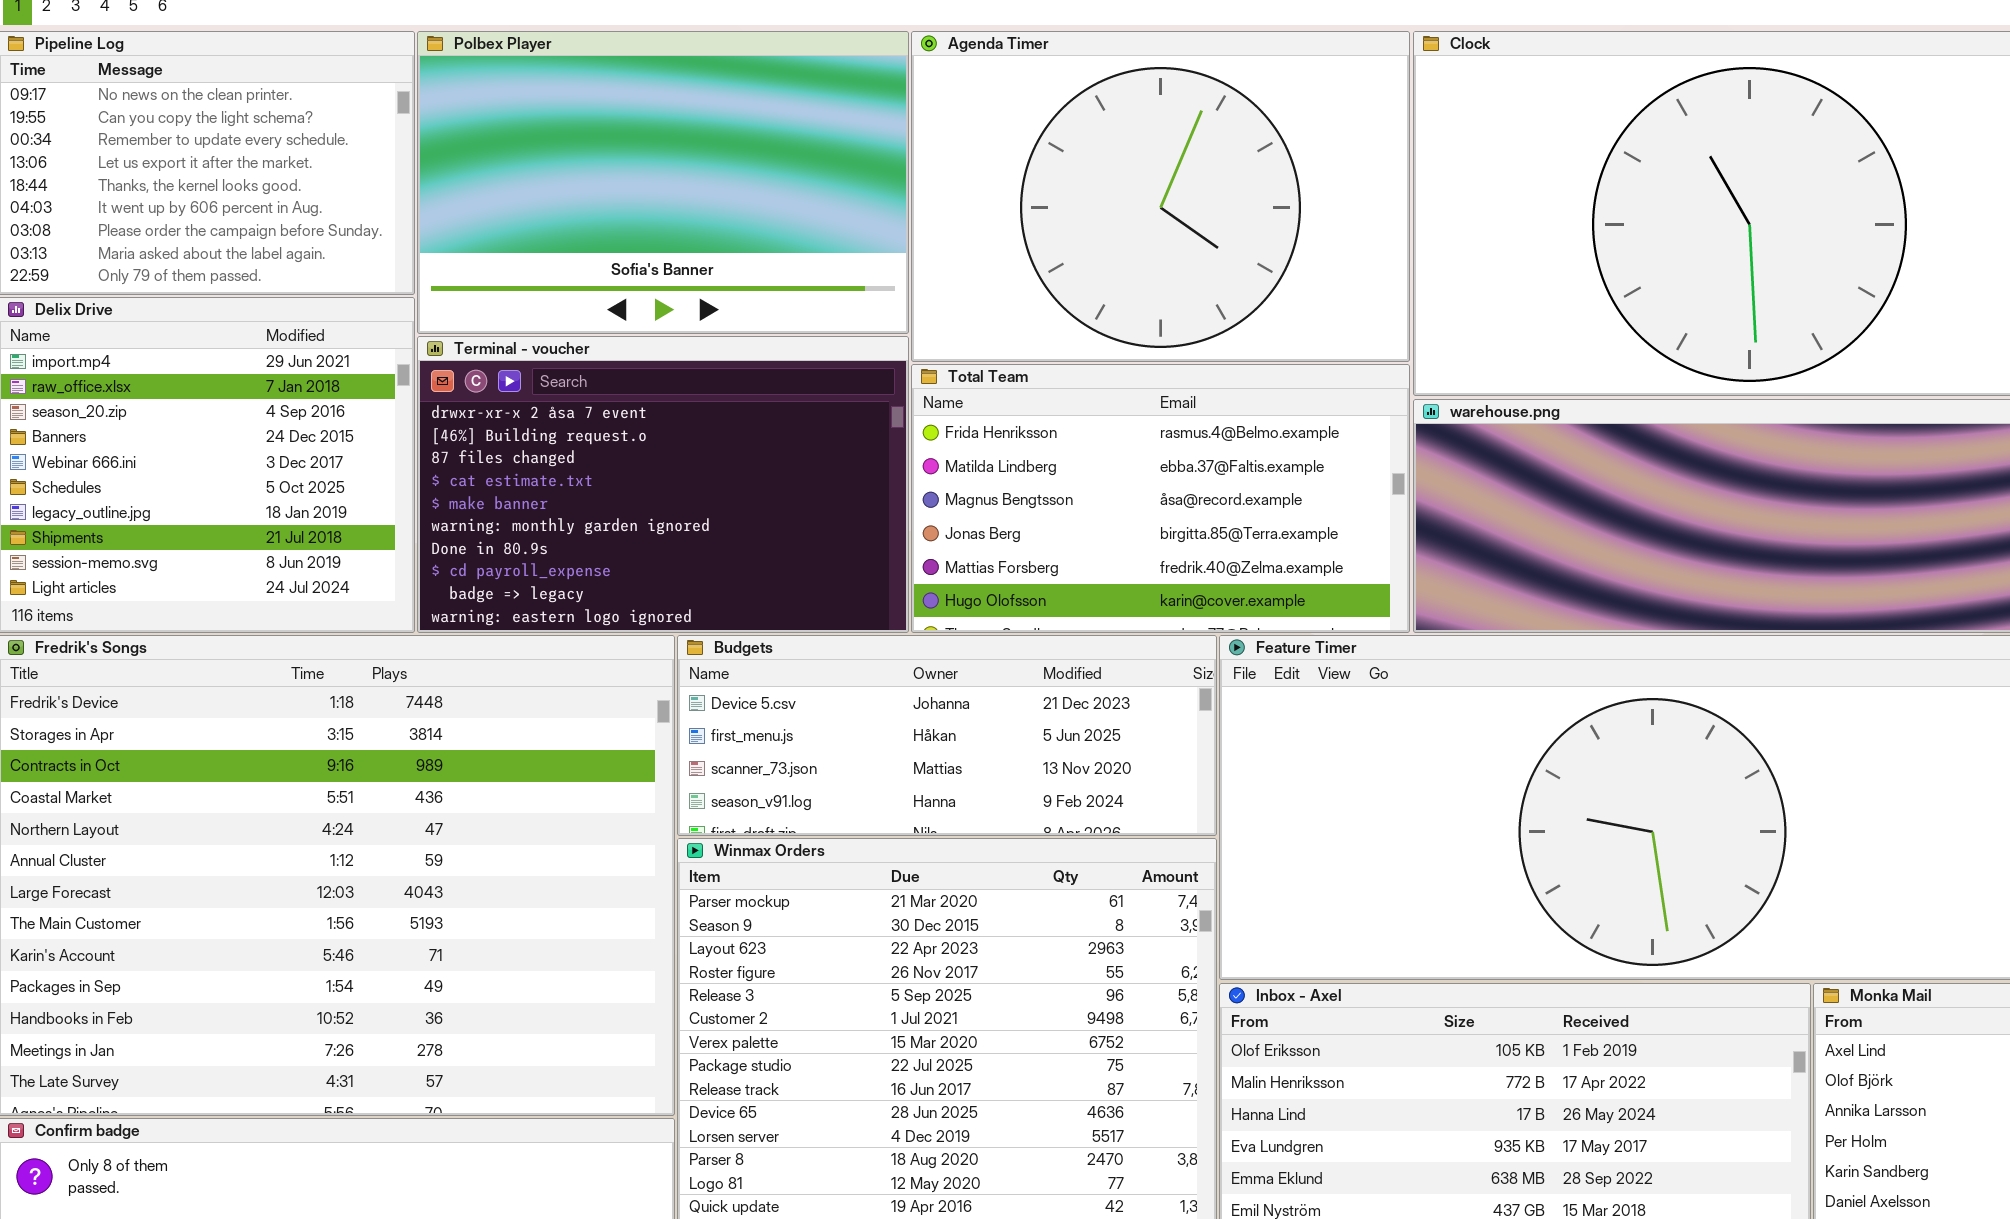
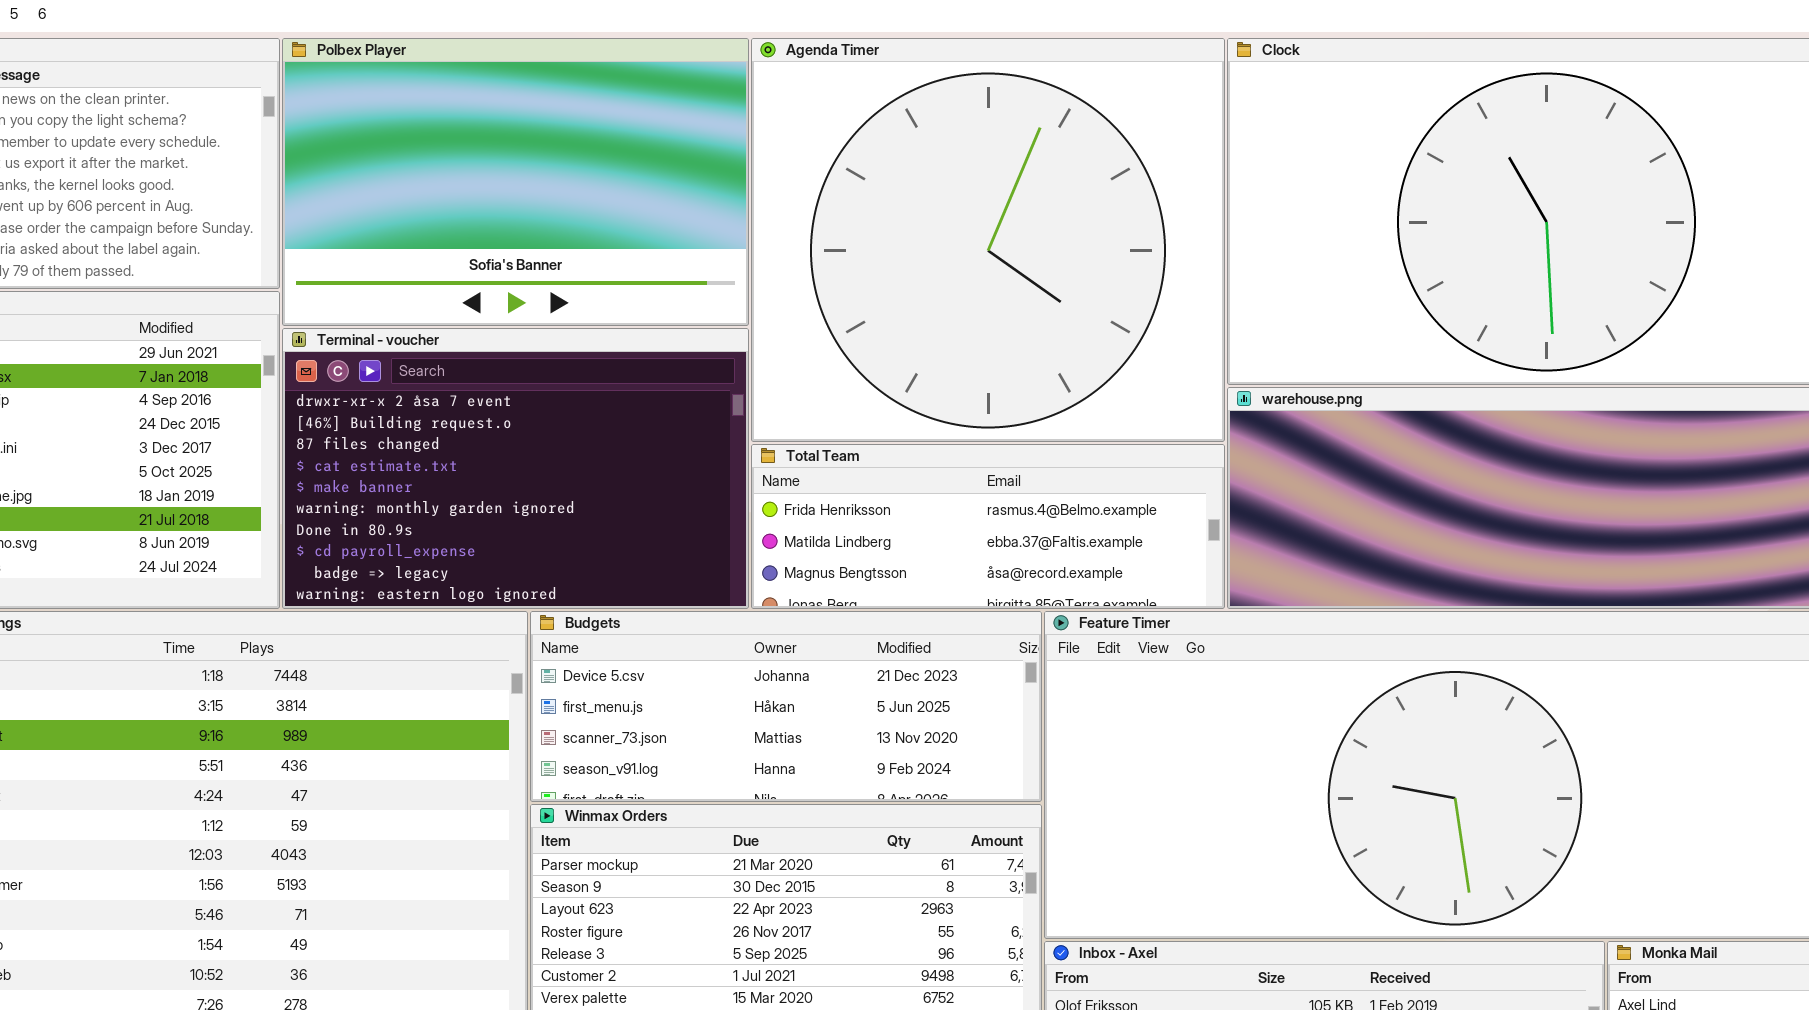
Agenda Timer: [911,31,1410,362] -> [751,38,1225,442], resized
Total Team: [911,364,1410,633] -> [751,444,1225,609], resized

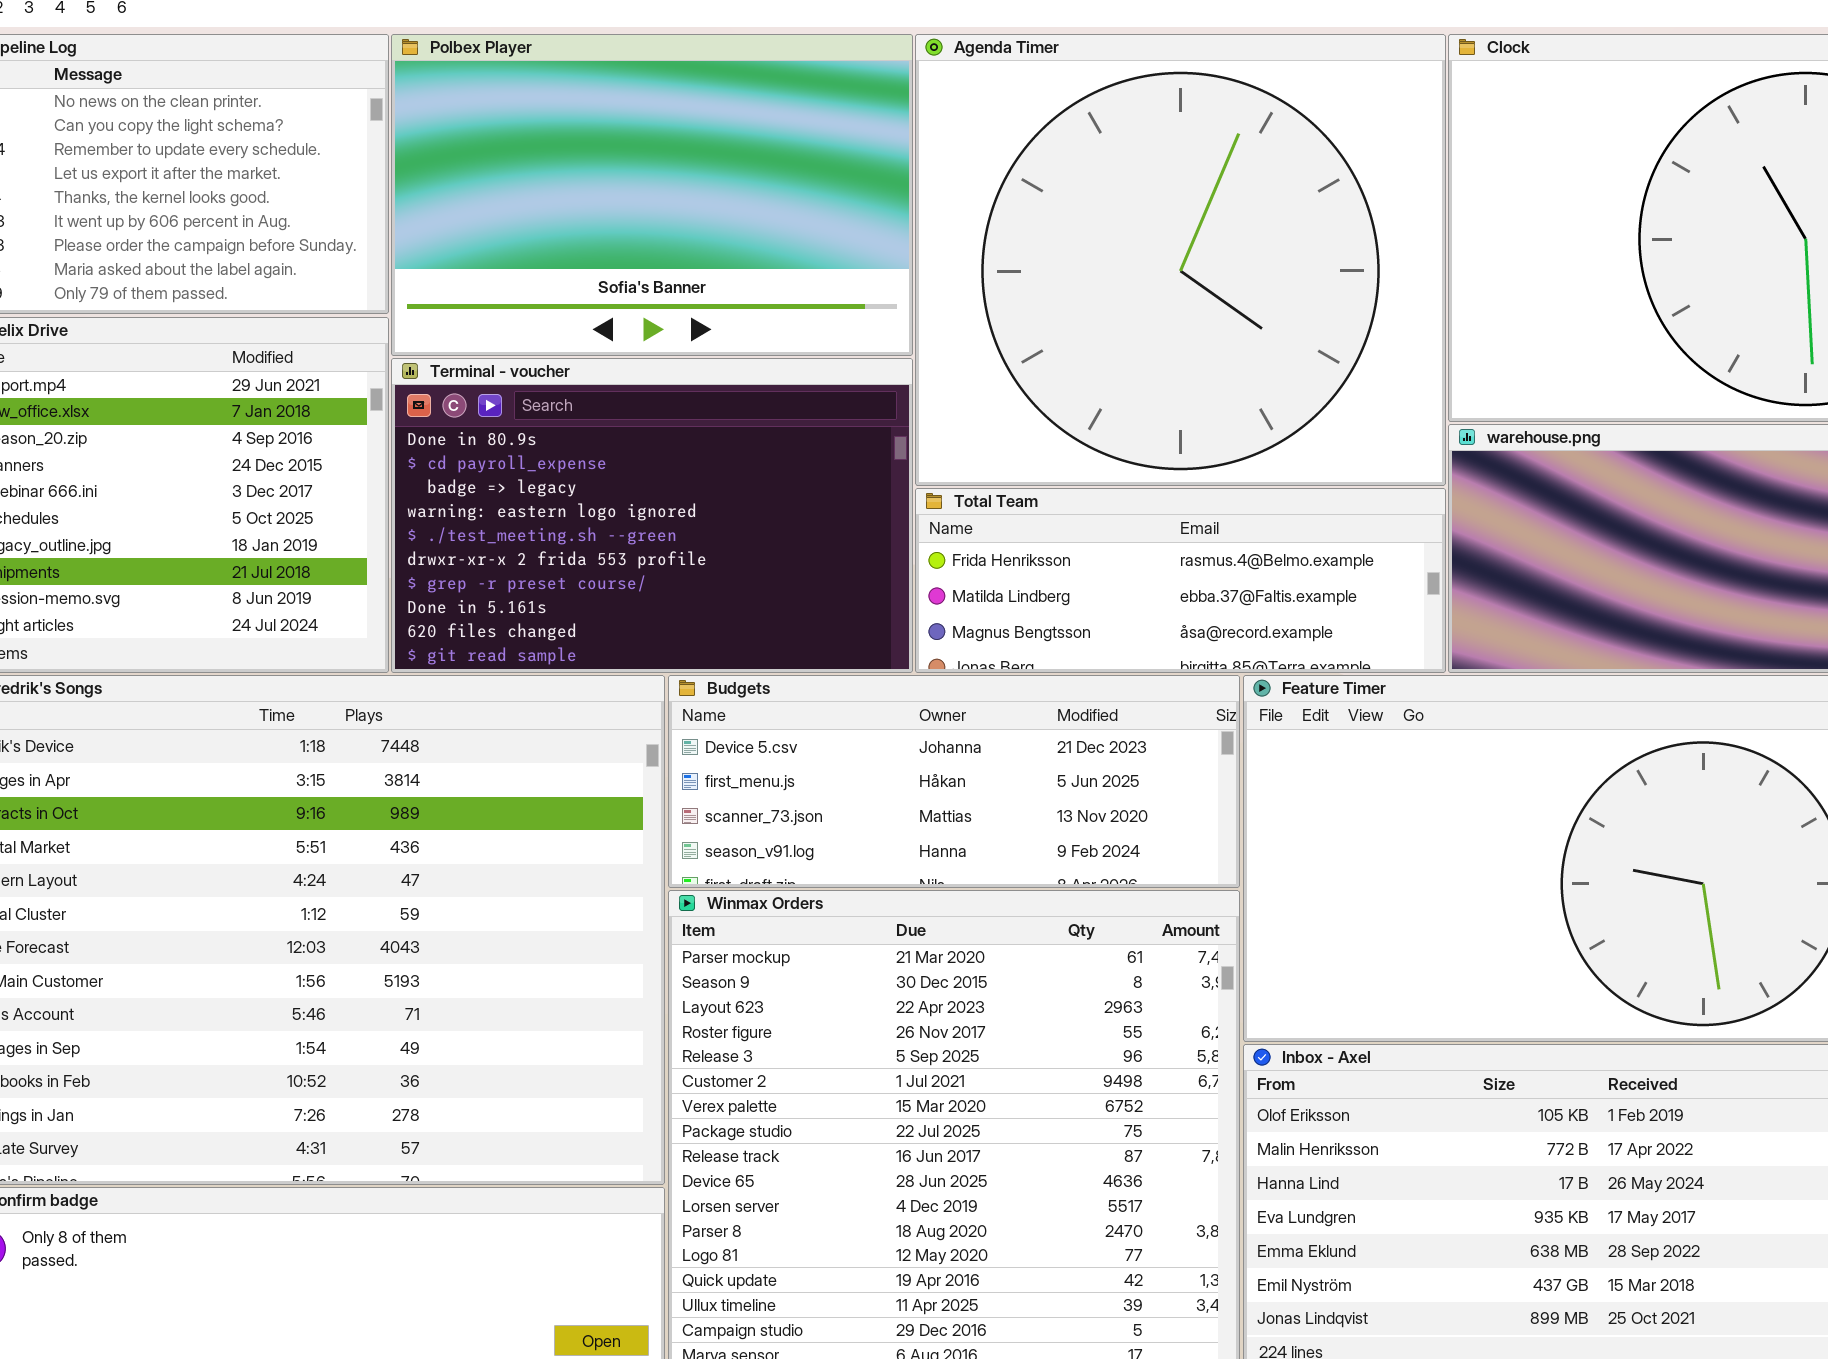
Terminal - voucher: [282,328,749,609] -> [391,358,913,673], scrolled down 6 rows

